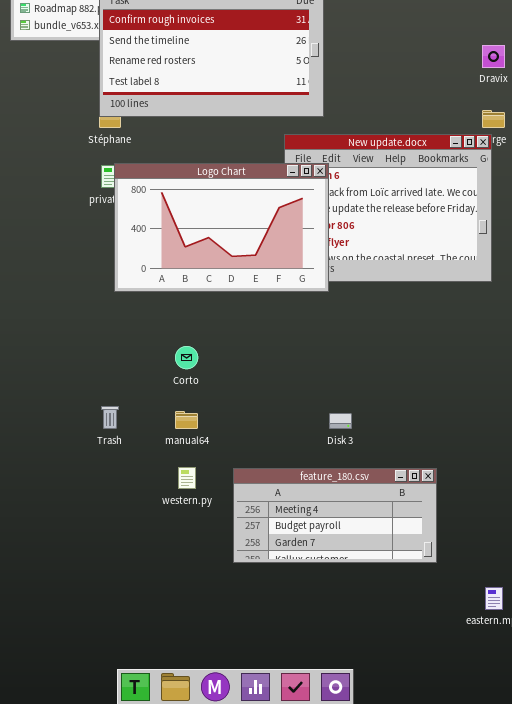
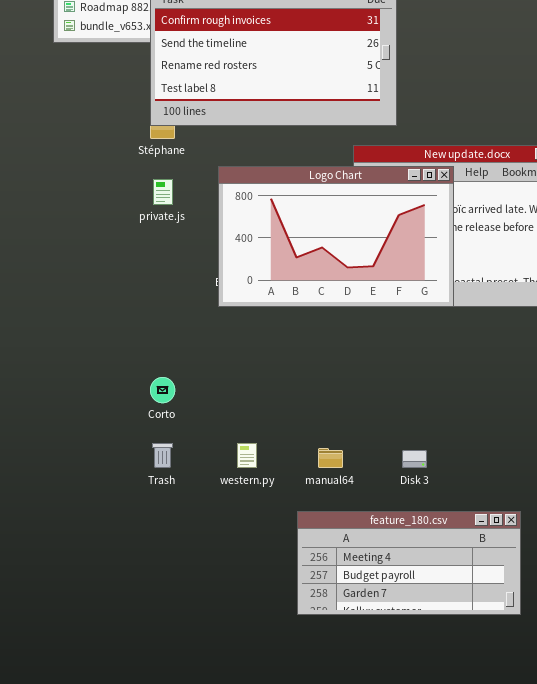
Logo Chart: [114,163,329,292] -> [218,166,454,307], moved
Corto: [175,346,198,369] -> [150,377,175,403], moved
manual64: [175,411,198,429] -> [318,448,343,468], moved
western.py: [178,467,196,489] -> [237,443,257,468], moved

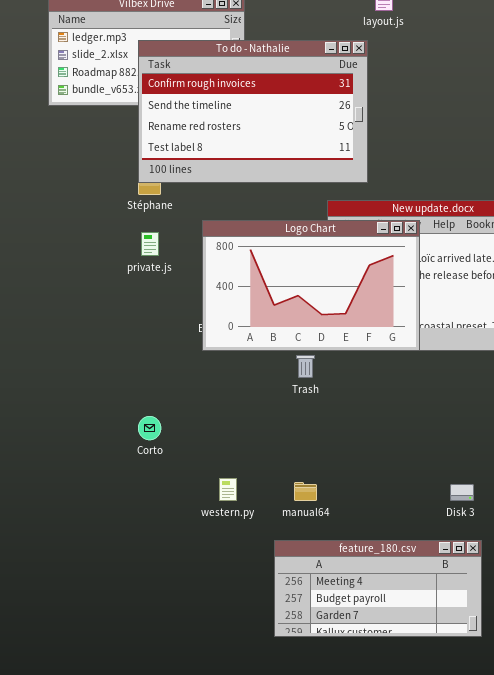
Trash: [152,443,173,468] -> [296,355,315,378], moved
Disk 3: [402,450,427,468] -> [450,484,474,501], moved

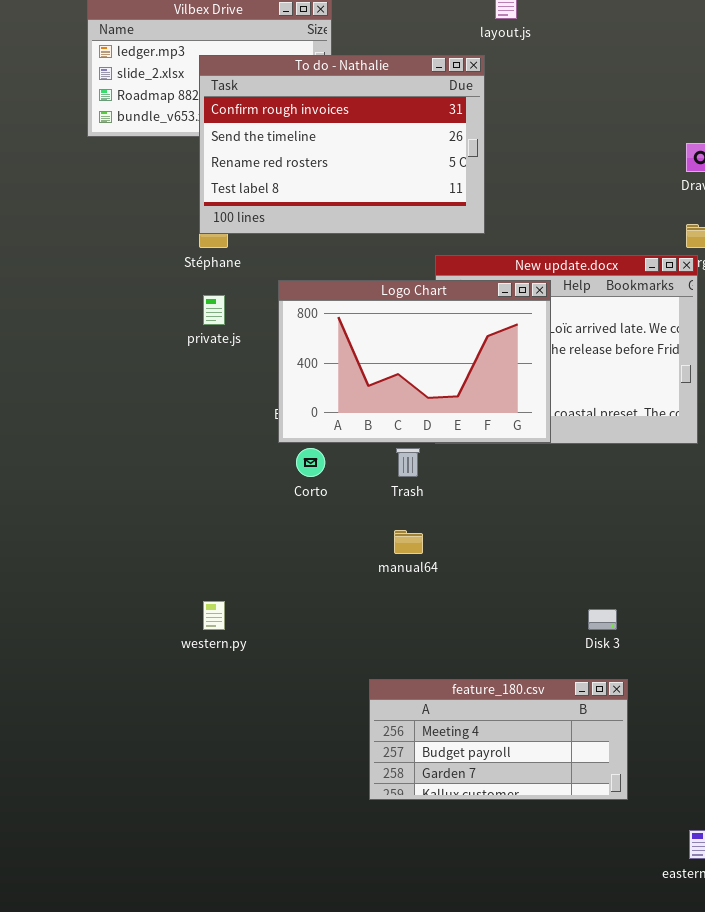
Corto: [138,416,161,440] -> [296,448,325,477], moved
western.py: [219,478,237,501] -> [203,601,225,630], moved
manual64: [294,482,317,501] -> [394,530,423,554], moved

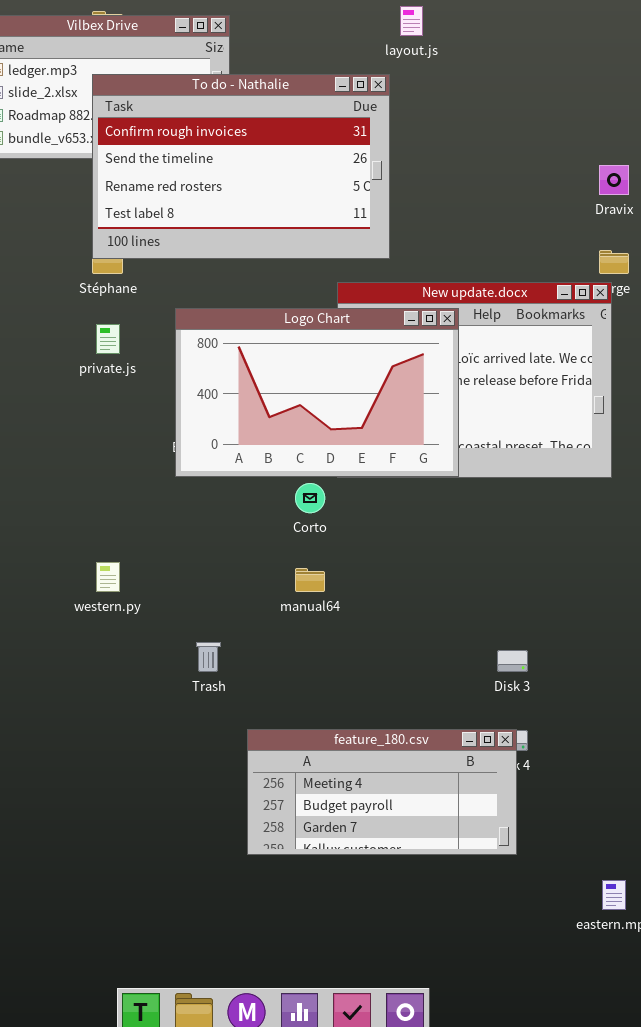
Corto: [296,448,325,477] -> [295,483,325,513], moved
Trash: [396,448,420,477] -> [196,642,221,672], moved
western.py: [203,601,225,630] -> [96,562,120,592], moved
feature_180.csv: [369,679,628,800] -> [247,729,517,855], moved

